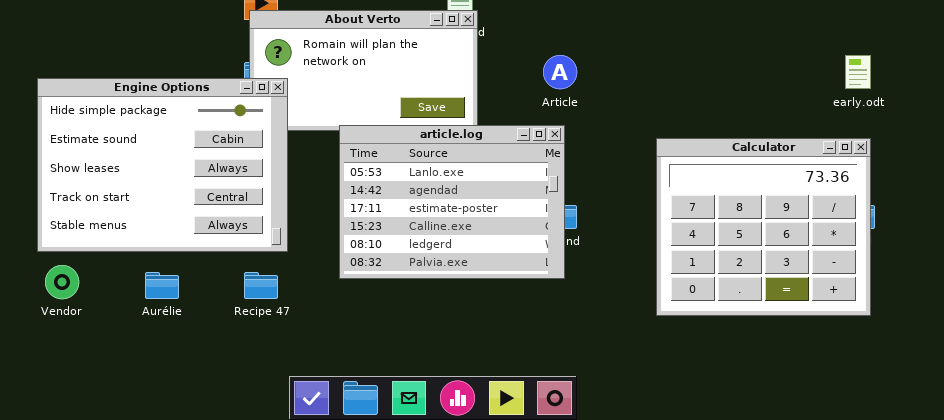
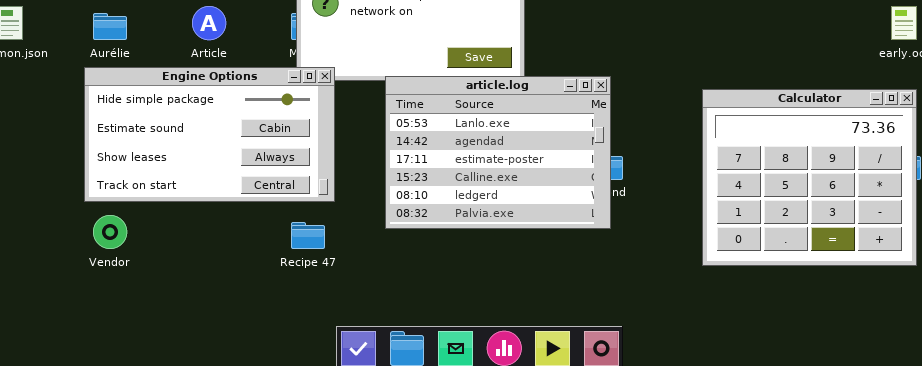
Article: [543,55,577,89] -> [192,6,226,40], moved
Engine Options: [37,78,288,252] -> [84,67,335,202], resized
Aurélie: [145,272,179,299] -> [93,13,127,40], moved

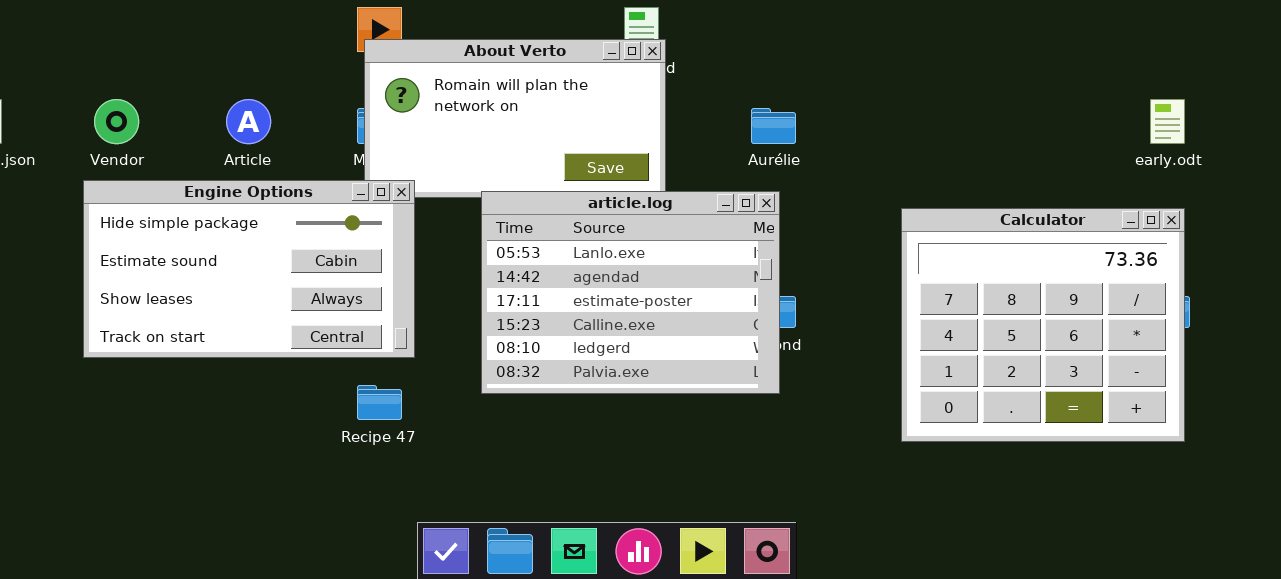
Aurélie: [93,13,127,40] -> [751,108,796,144], moved
Vendor: [93,215,127,249] -> [94,99,139,144], moved

